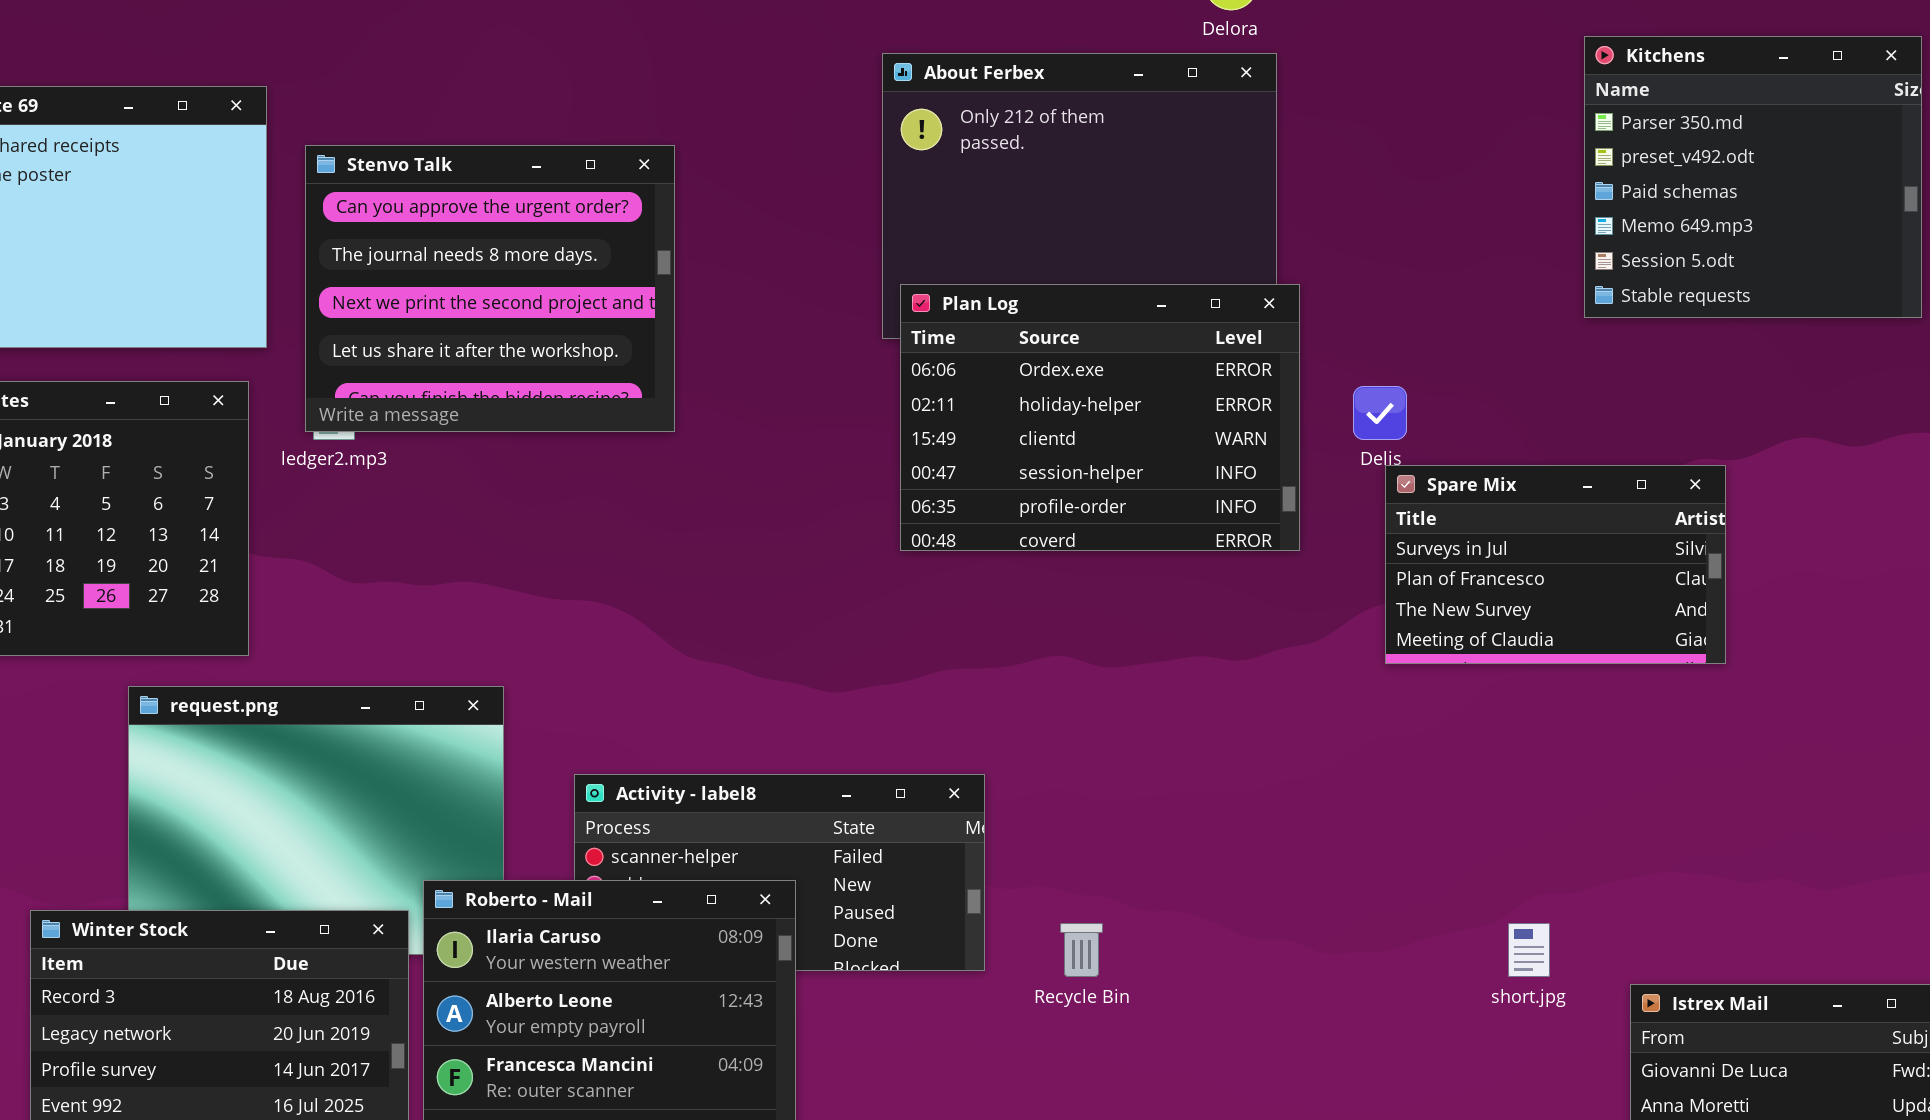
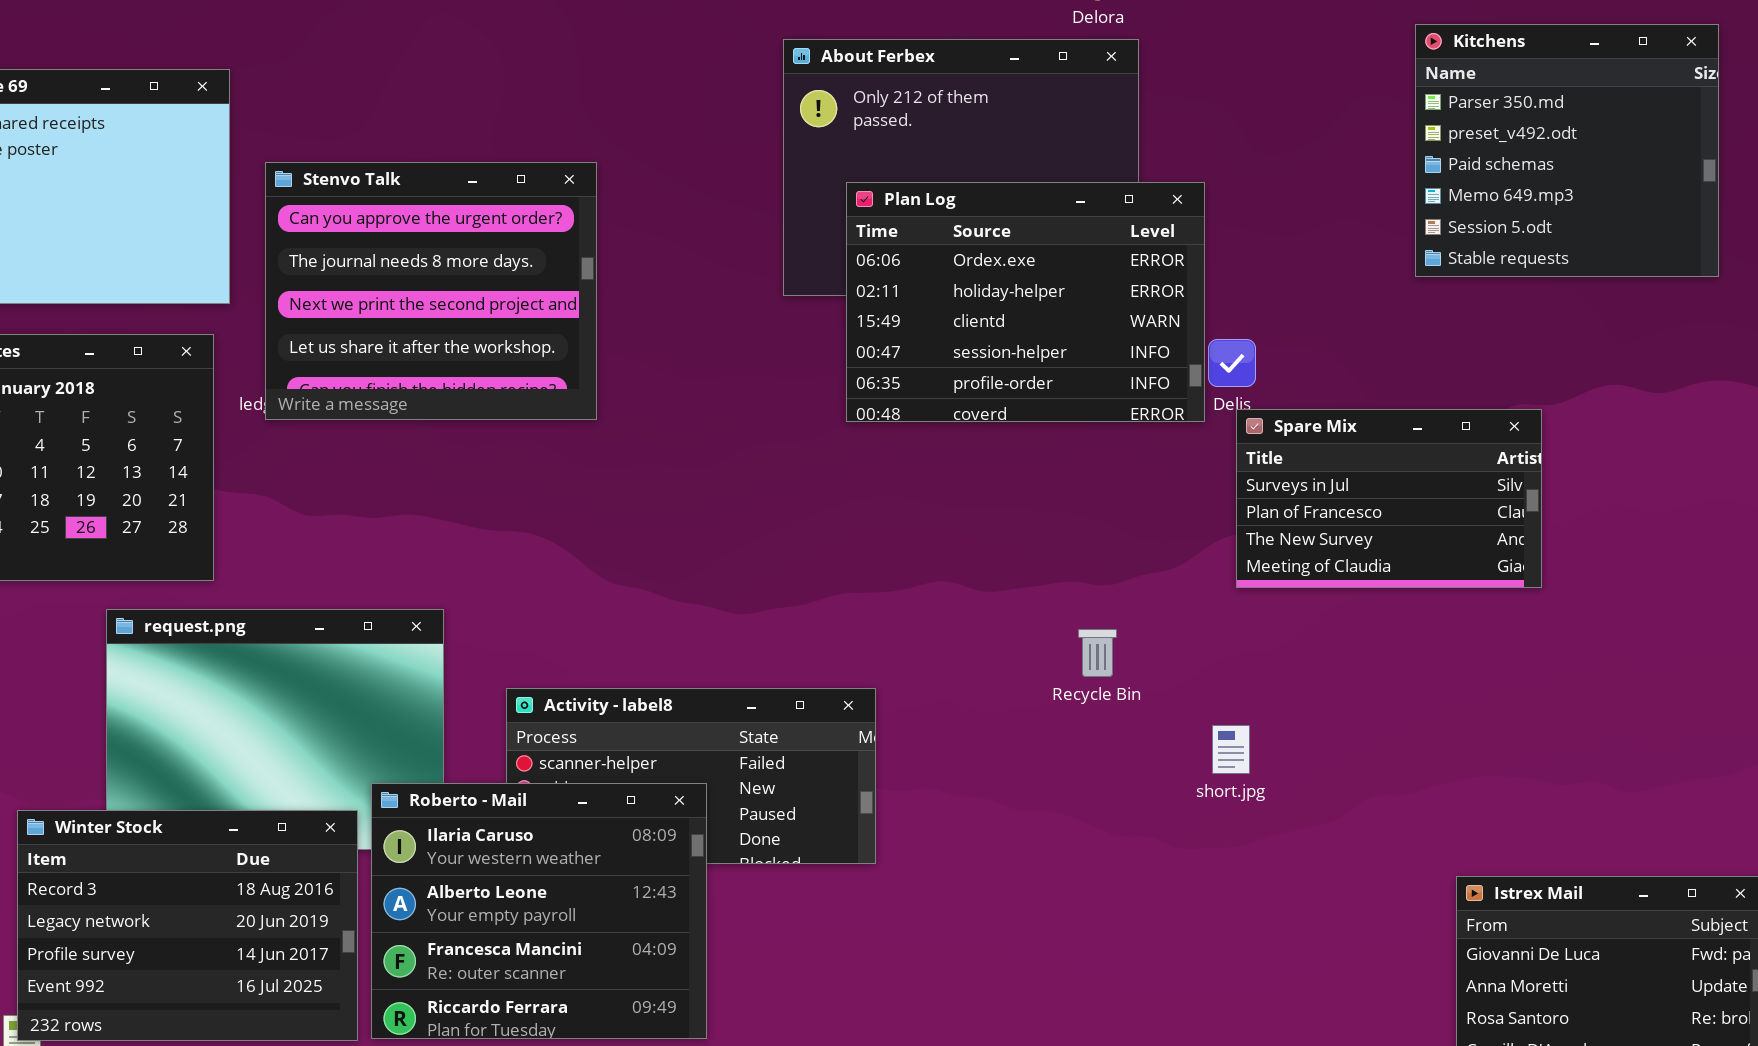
Stenvo Talk: [305,145,675,432] -> [265,162,597,420], moved
Plan Log: [900,284,1300,551] -> [846,182,1205,422], moved
Recycle Bin: [1060,923,1103,977] -> [1078,629,1117,677], moved
short.jpg: [1508,923,1550,977] -> [1212,725,1250,774], moved

